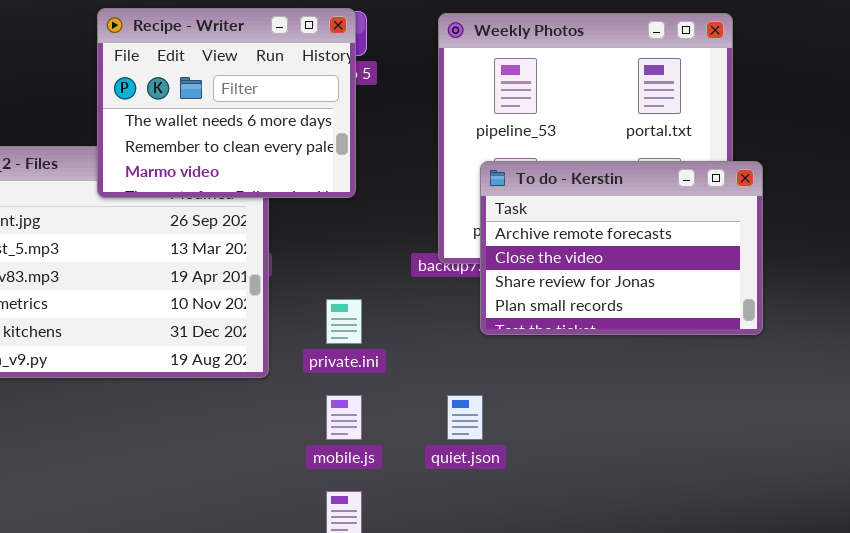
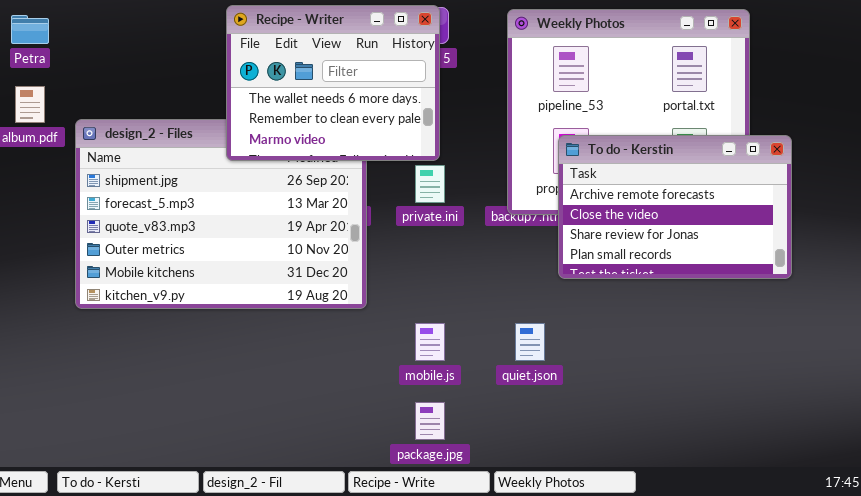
To do - Kerstin: [480,161,763,335] -> [558,135,792,279], moved
private.ini: [326,299,362,344] -> [415,165,445,203], moved

